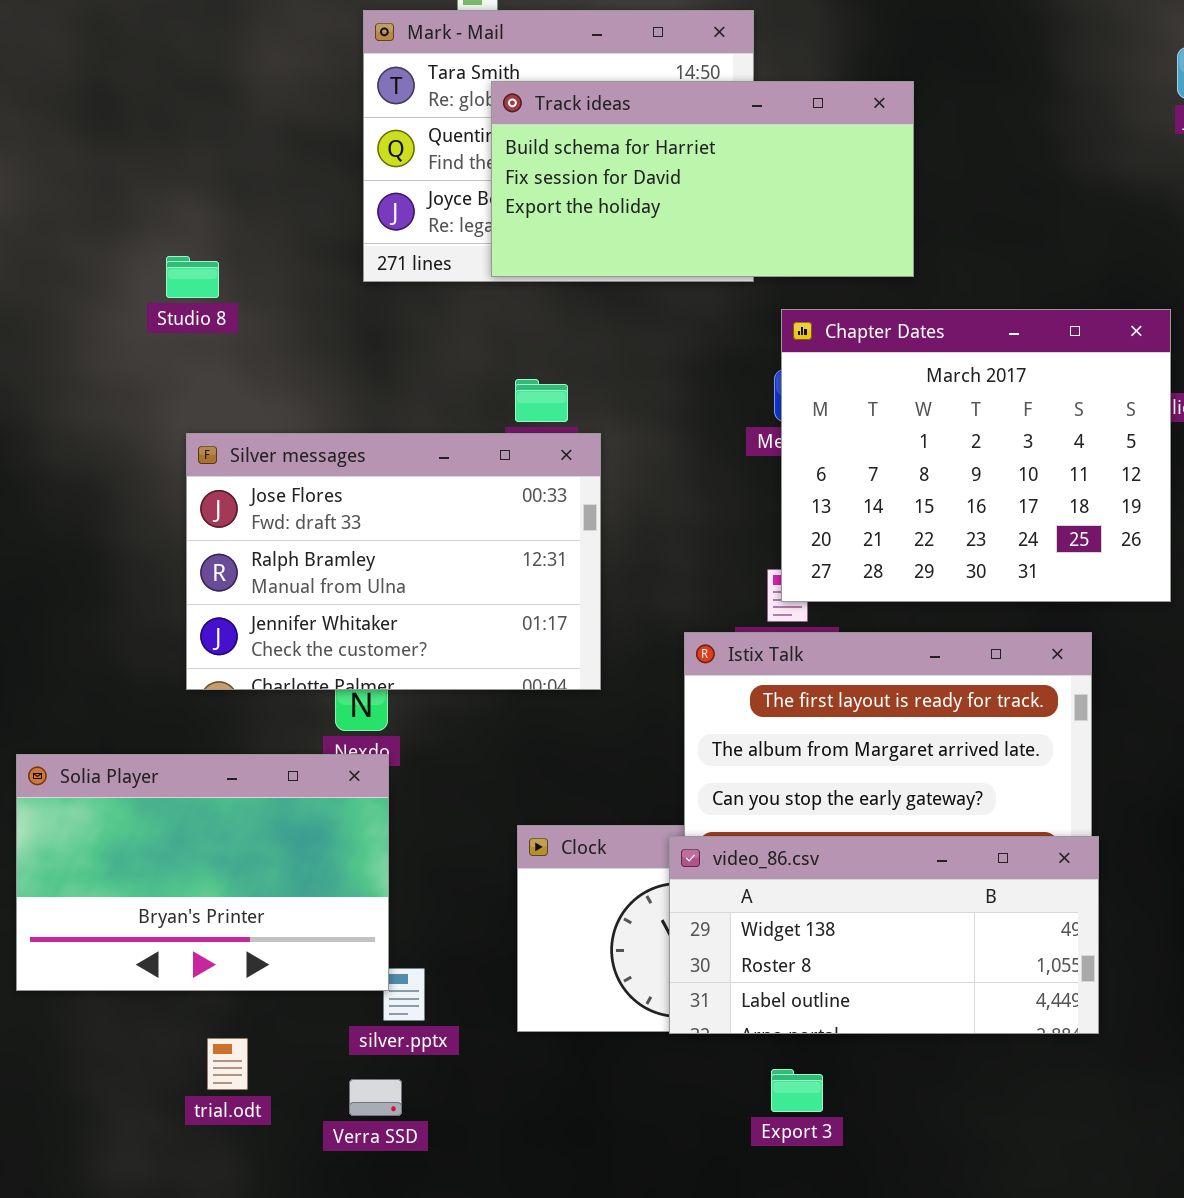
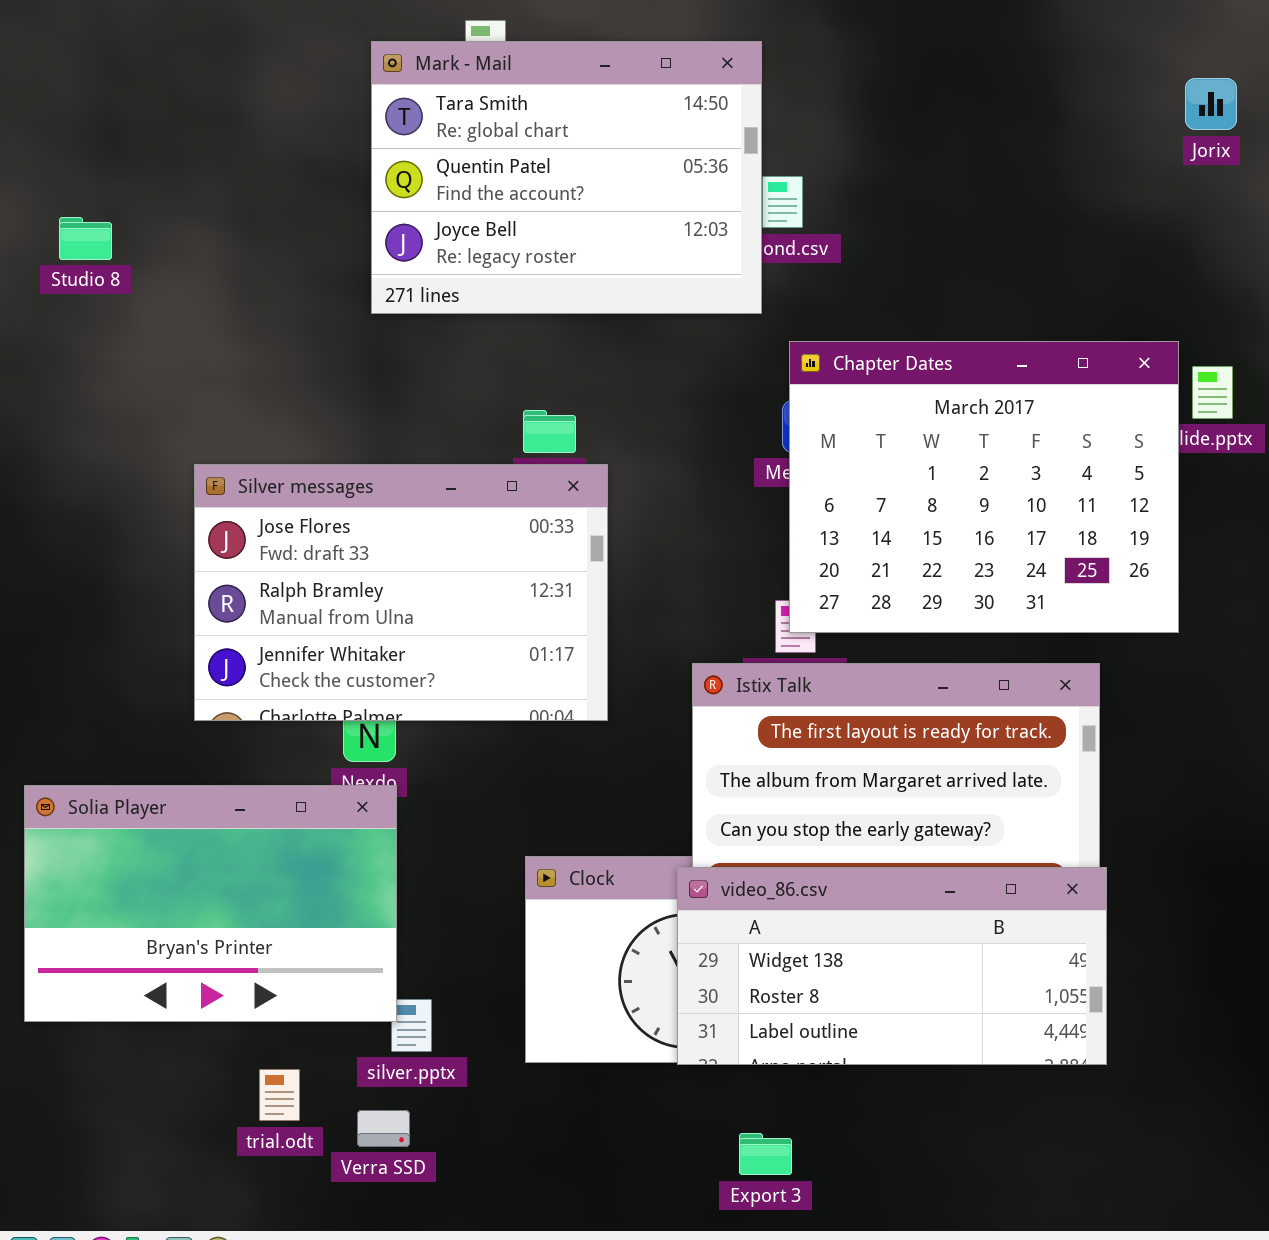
Track ideas: [491,81,914,277] -> none, closed
Studio 8: [166,256,219,298] -> [59,217,112,260], moved
trial.odt: [207,1038,248,1090] -> [259,1069,300,1121], moved
Export 3: [771,1069,823,1112] -> [739,1133,792,1175], moved

